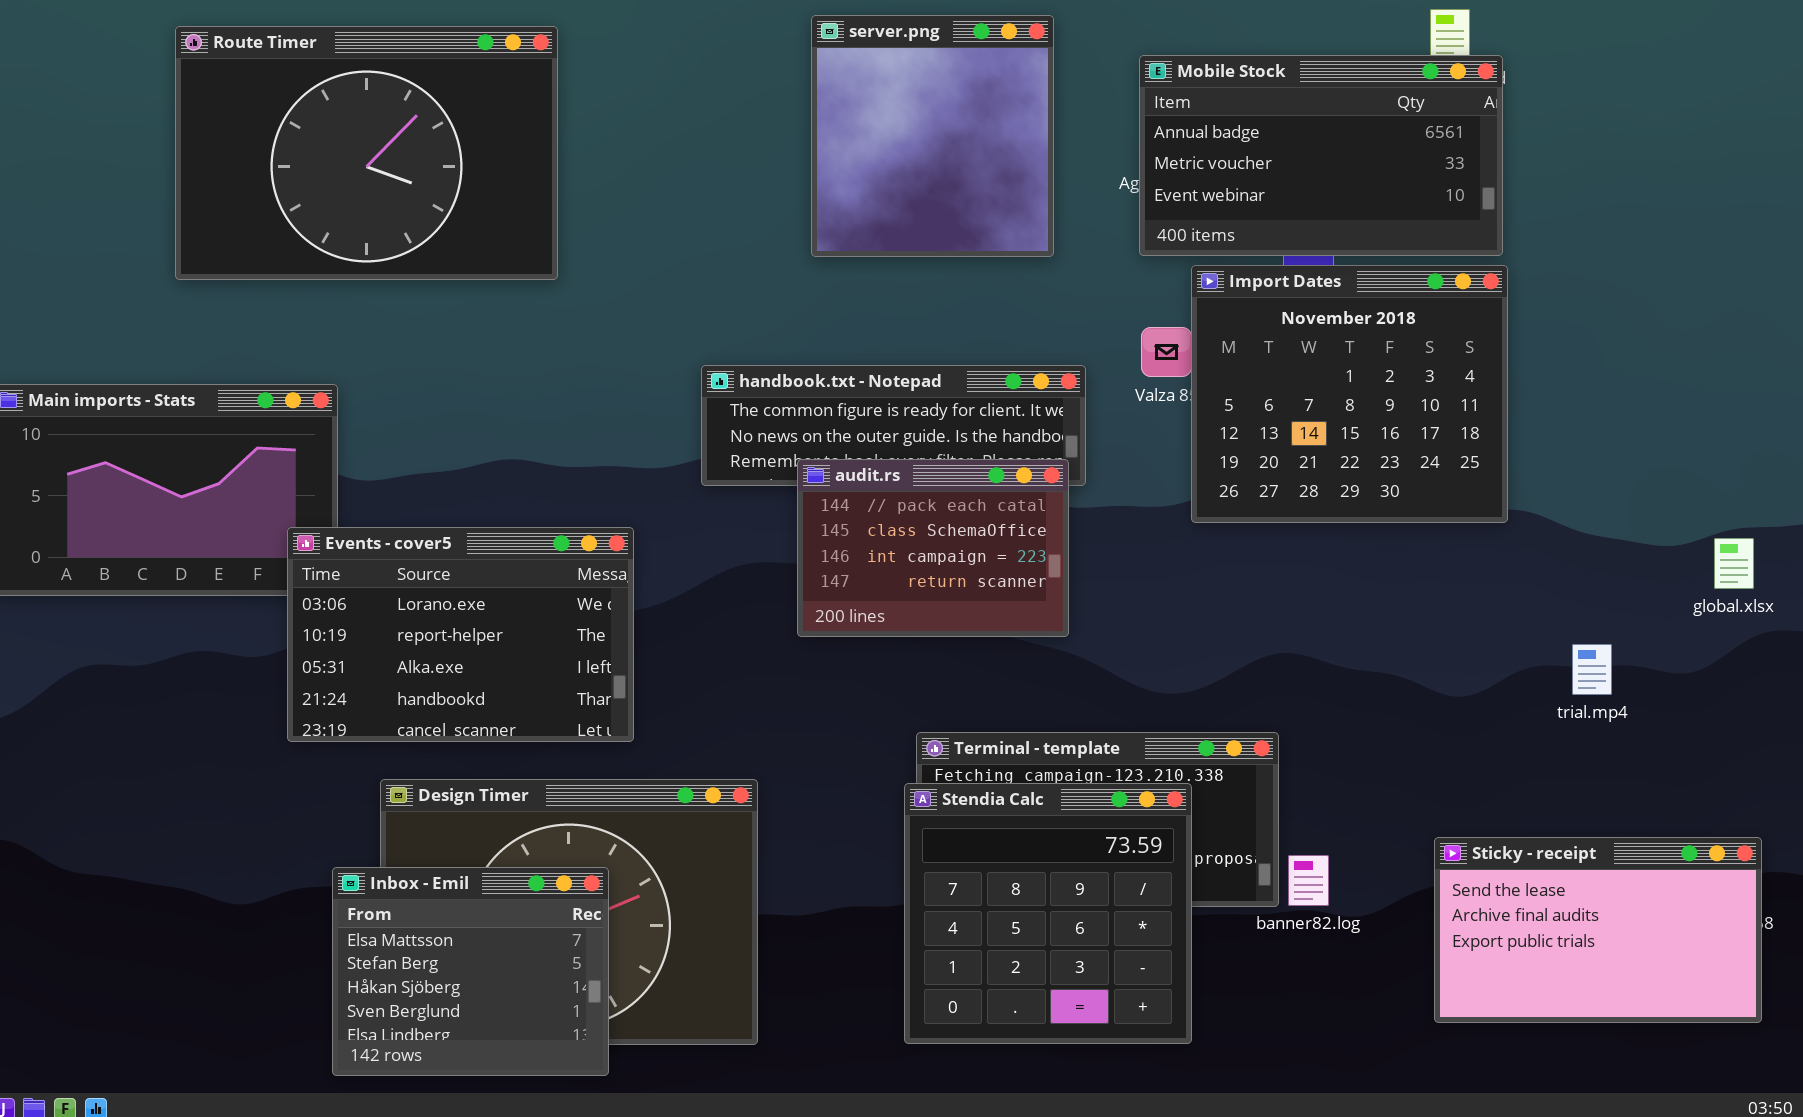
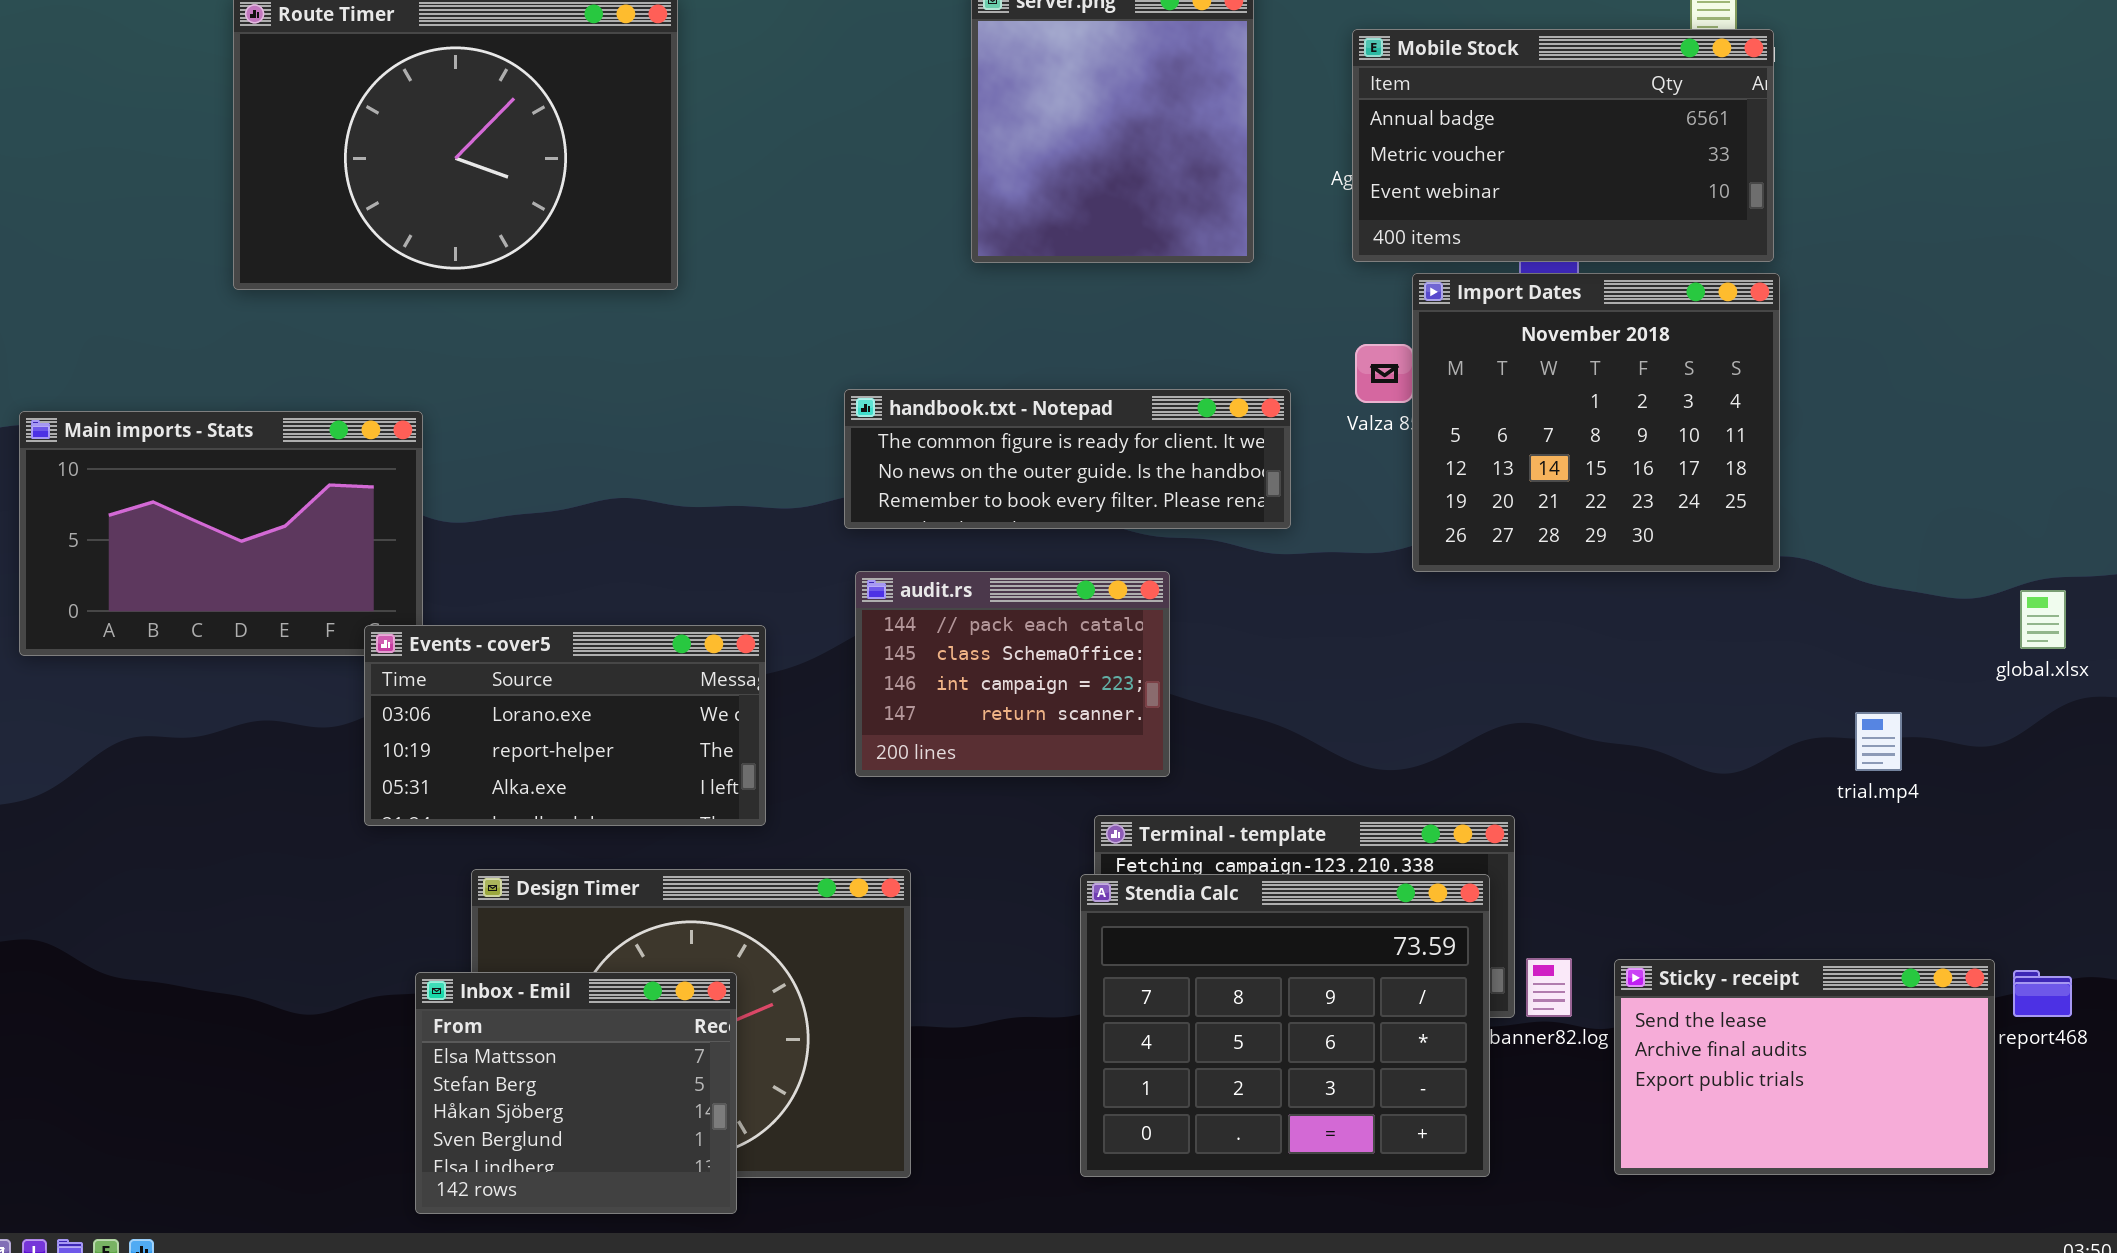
audit.rs: [797,459,1069,637] -> [855,571,1170,777], moved
Events - cover5: [287,527,634,742] -> [364,625,766,826], resized
Stendia Calc: [904,783,1192,1044] -> [1080,874,1490,1177], resized
Sticky - receipt: [1434,837,1762,1023] -> [1614,959,1995,1175], moved

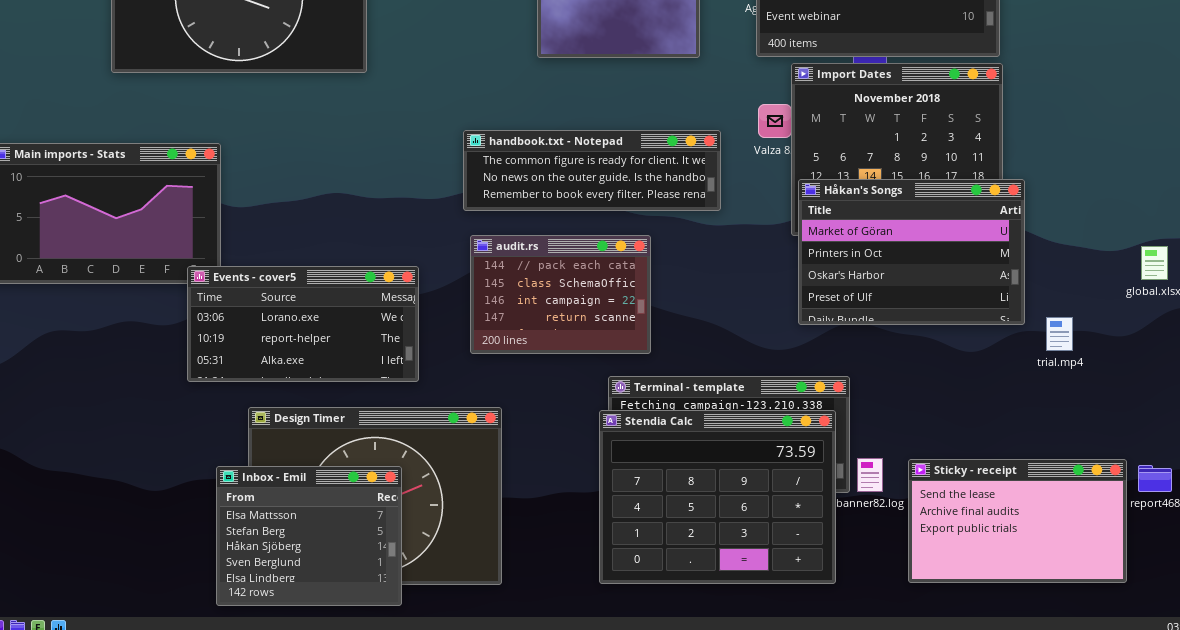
Håkan's Songs: none -> [798,179,1025,325], opened

